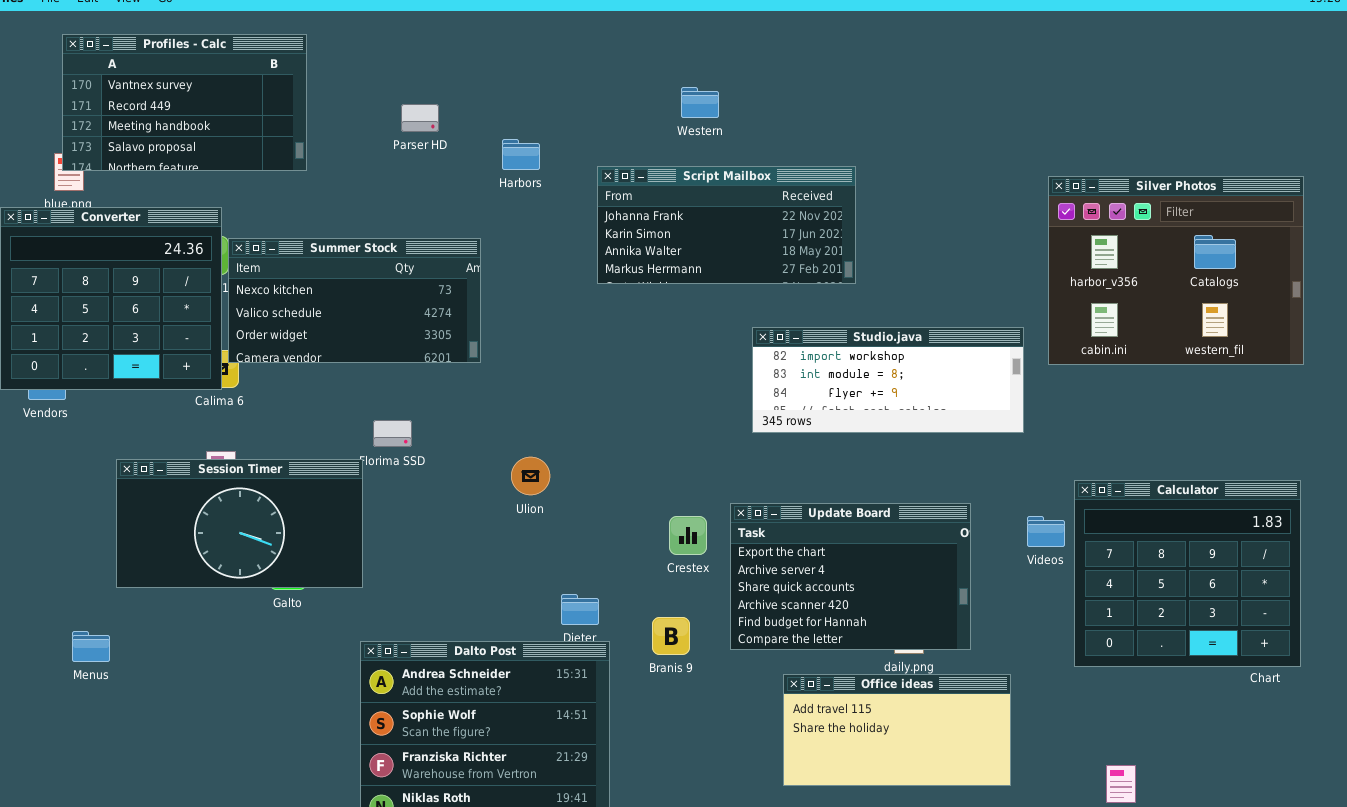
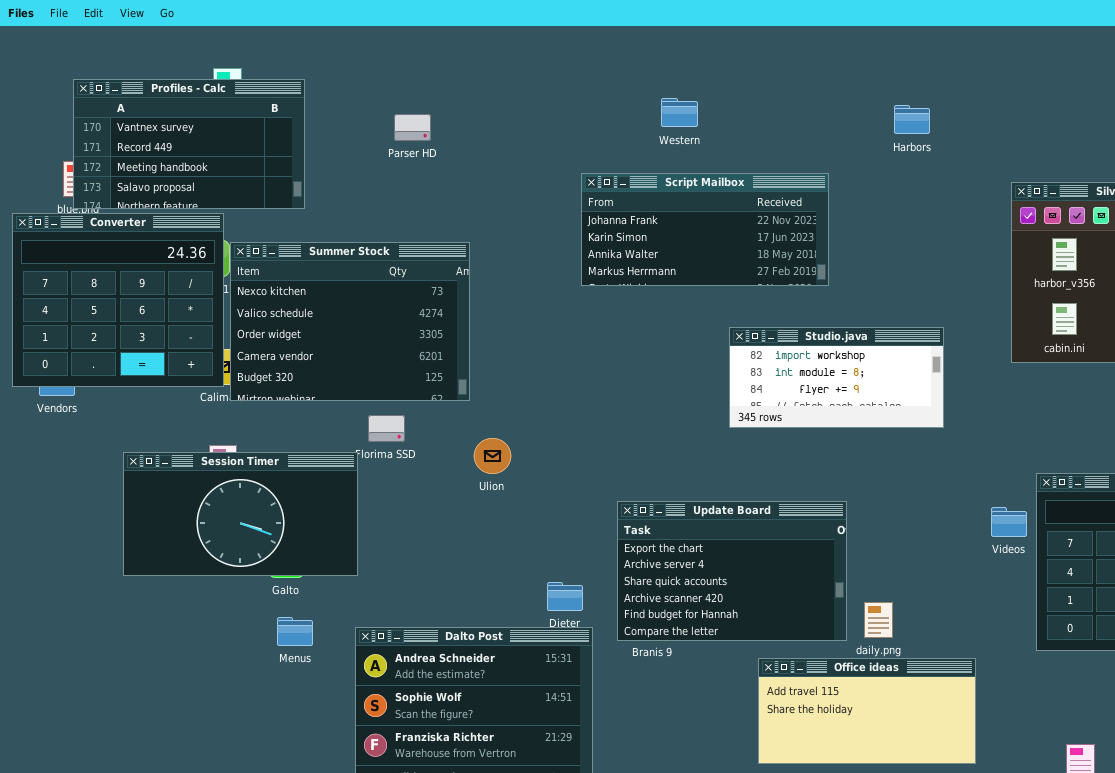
Profiles - Calc: [62,34,307,171] -> [73,79,305,209], moved
Harbors: [502,139,540,170] -> [894,105,930,134], moved
Summer Stock: [228,238,481,363] -> [230,242,470,401], resized
Studio.java: [752,327,1024,433] -> [729,327,944,428], resized
Ulion: [511,457,550,495] -> [474,438,511,474], moved
Update Board: [730,503,971,650] -> [617,501,847,641], moved
Menus: [72,631,110,662] -> [277,617,313,646], moved

